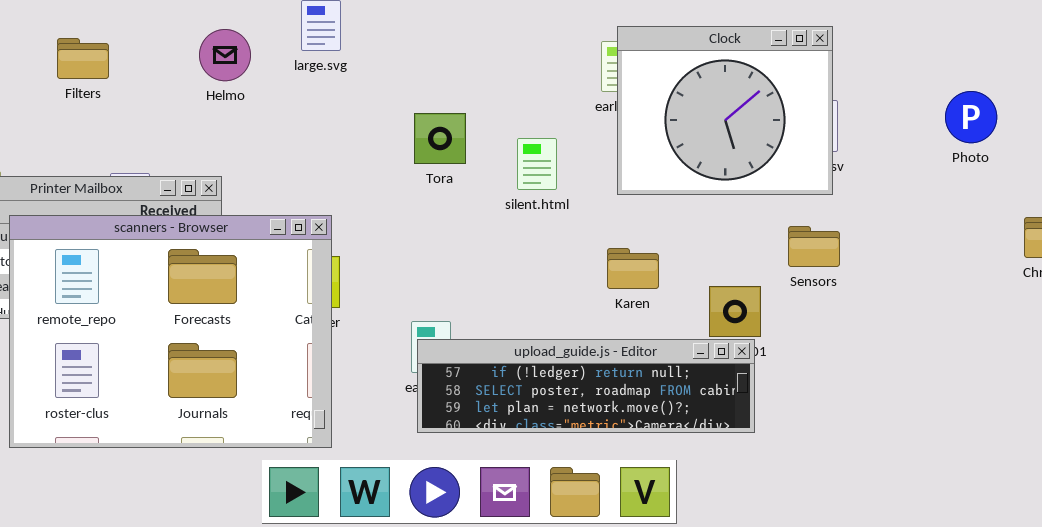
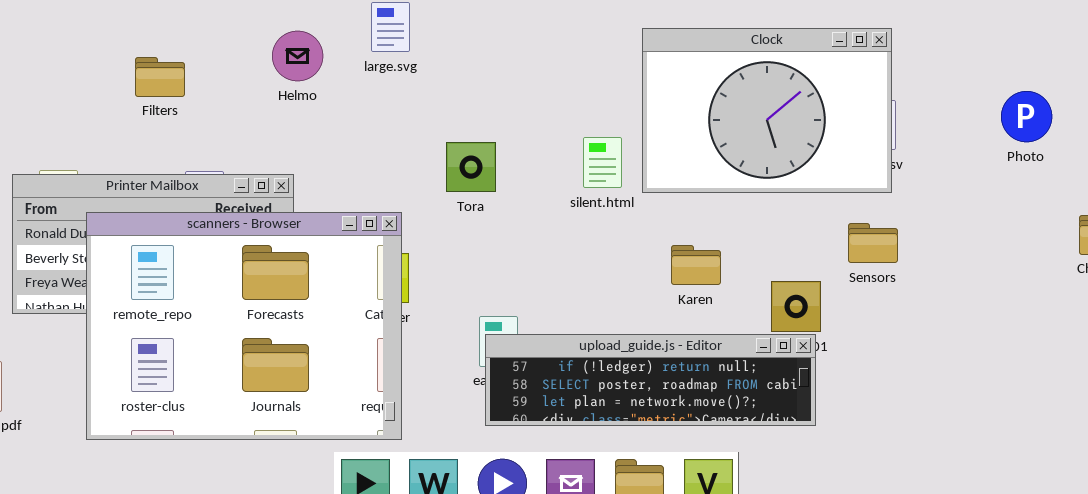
Clock: [617,26,833,195] -> [642,28,892,193], resized
Filters: [57,38,109,79] -> [135,57,185,97], moved
Tora: [414,113,466,164] -> [446,142,496,192], moved

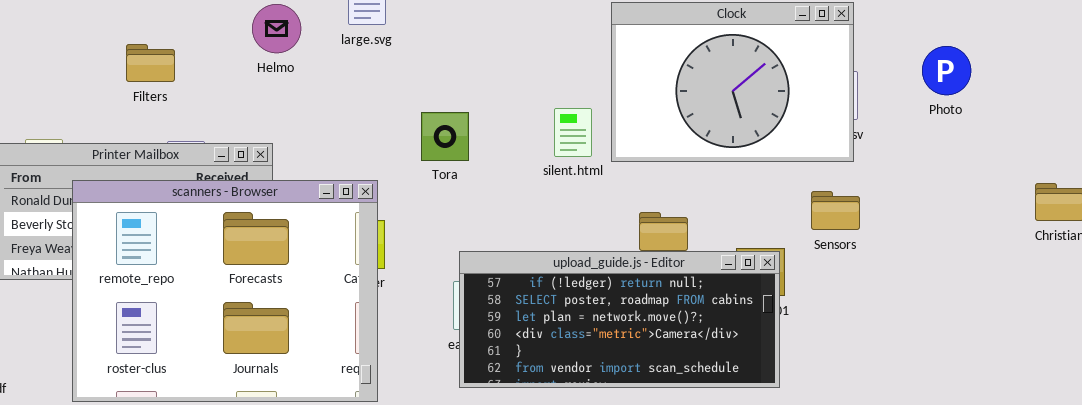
Filters: [135,57,185,97] -> [126,44,175,82], moved
Photo: [1001,91,1052,142] -> [922,46,971,95], moved
upload_guide.js - Editor: [485,334,816,426] -> [459,251,780,388], resized

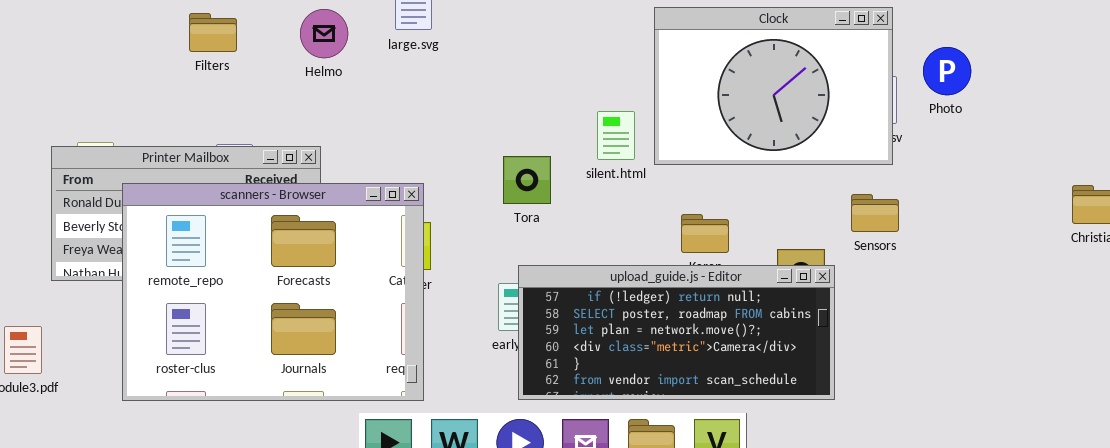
Filters: [126,44,175,82] -> [189,13,237,52], moved
Photo: [922,46,971,95] -> [923,47,971,95], moved
Tora: [421,112,469,161] -> [503,156,551,204], moved
upload_guide.js - Editor: [459,251,780,388] -> [518,265,835,400], moved

